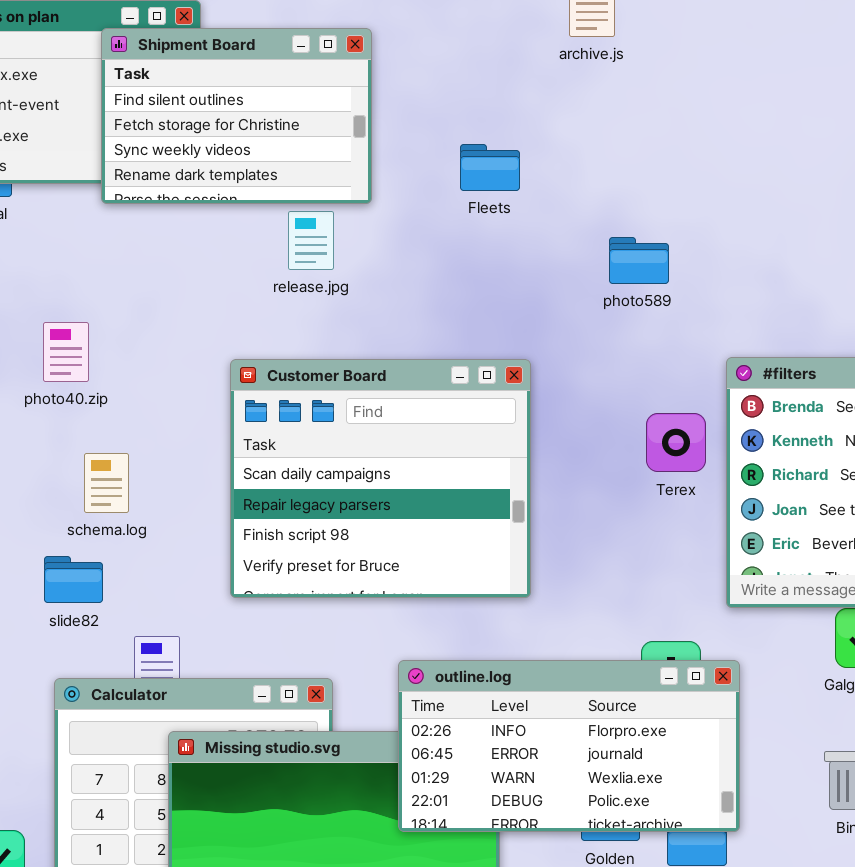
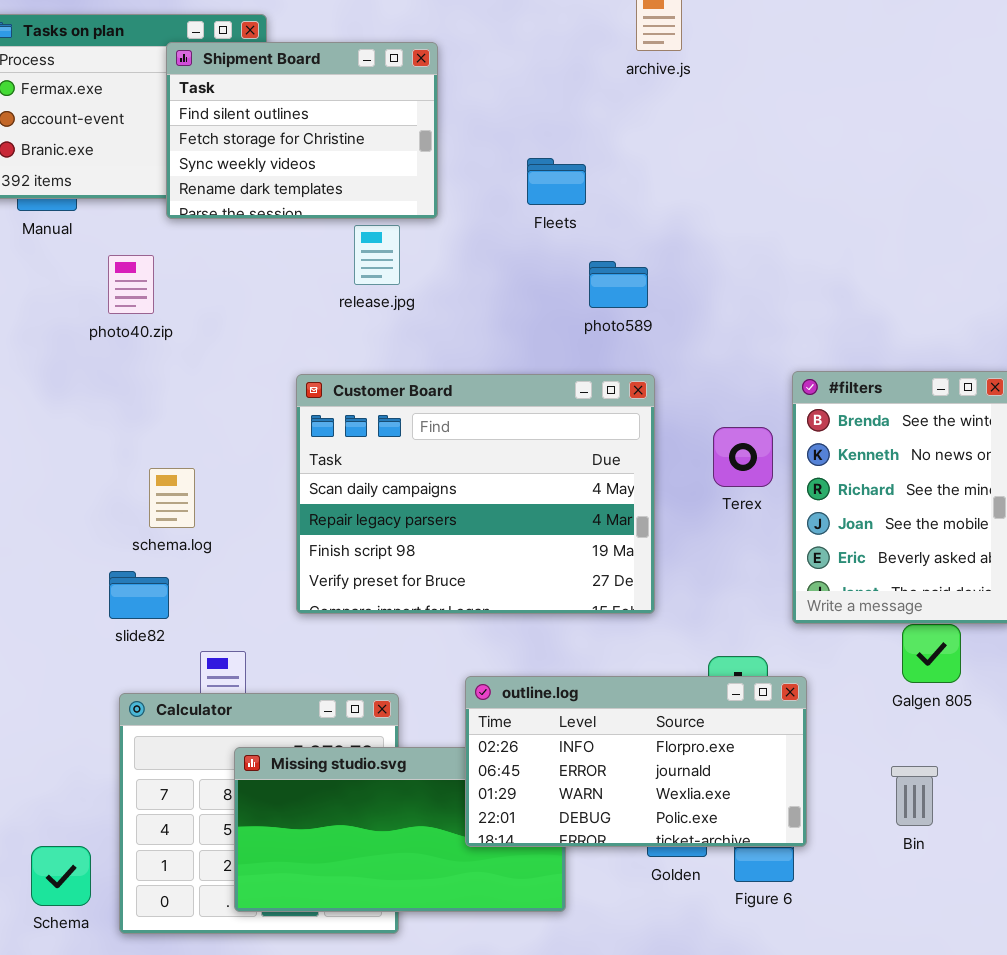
photo589: [609,237,669,284] -> [589,261,648,308], moved
photo40.zip: [43,322,89,382] -> [108,255,154,314], moved
Customer Board: [230,359,531,598] -> [296,374,655,614], resized

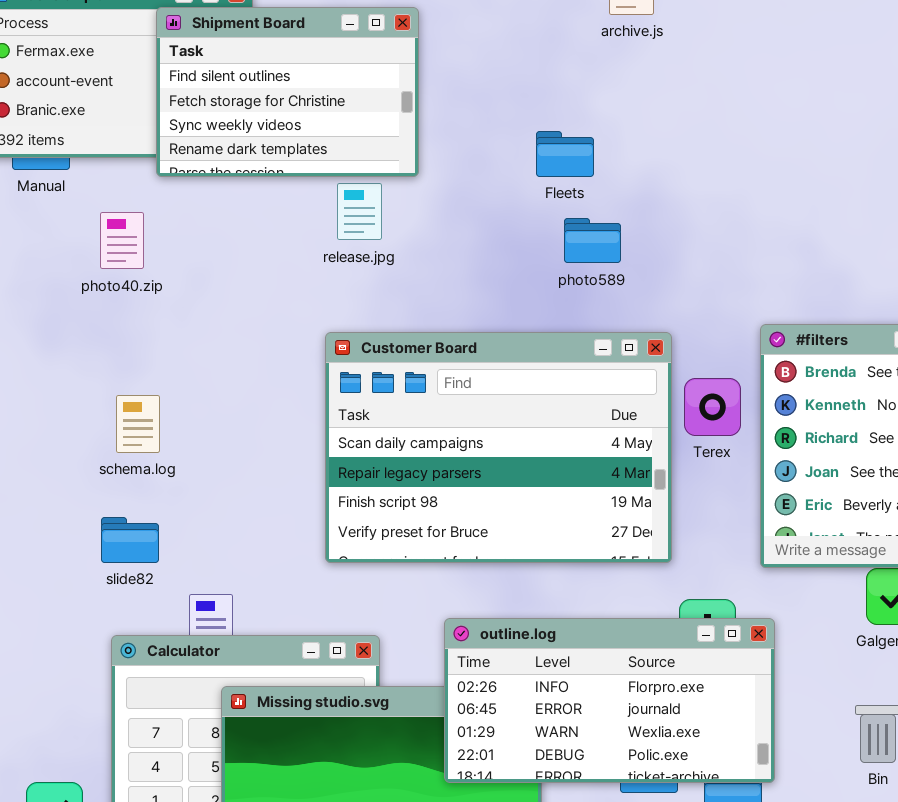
Fleets: [527,158,586,205] -> [536,131,594,177], moved
Customer Board: [296,374,655,614] -> [325,332,672,563], moved
schema.log: [149,468,195,528] -> [116,395,160,453], moved

